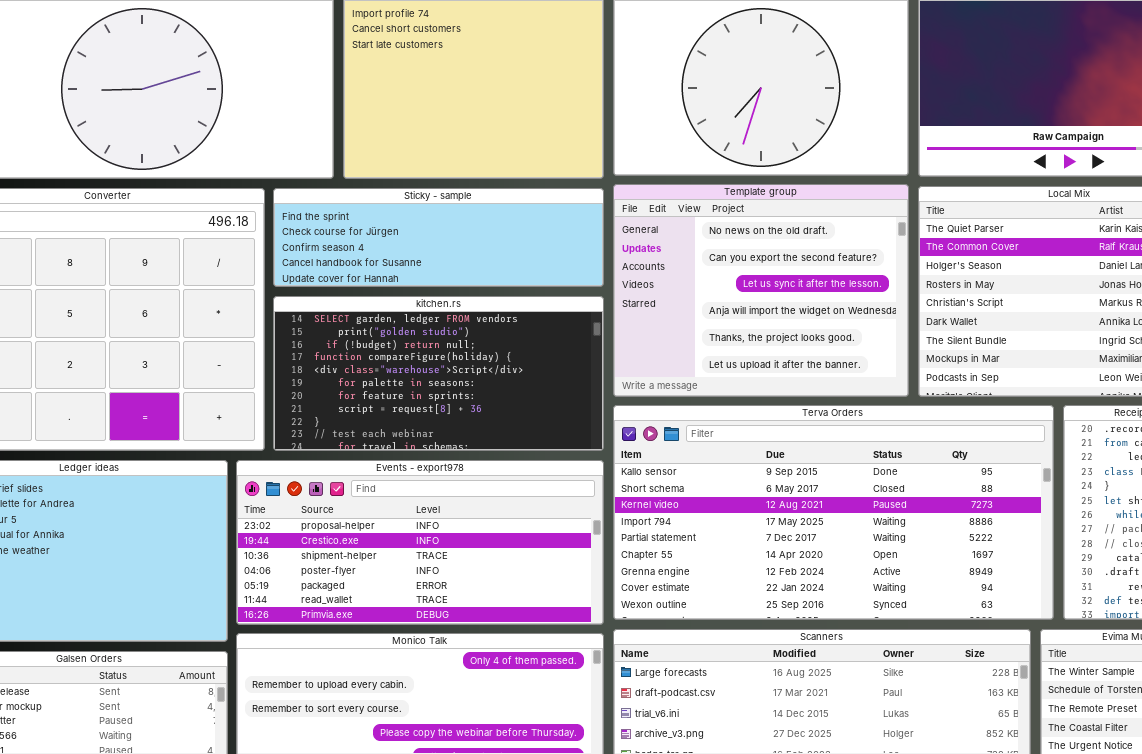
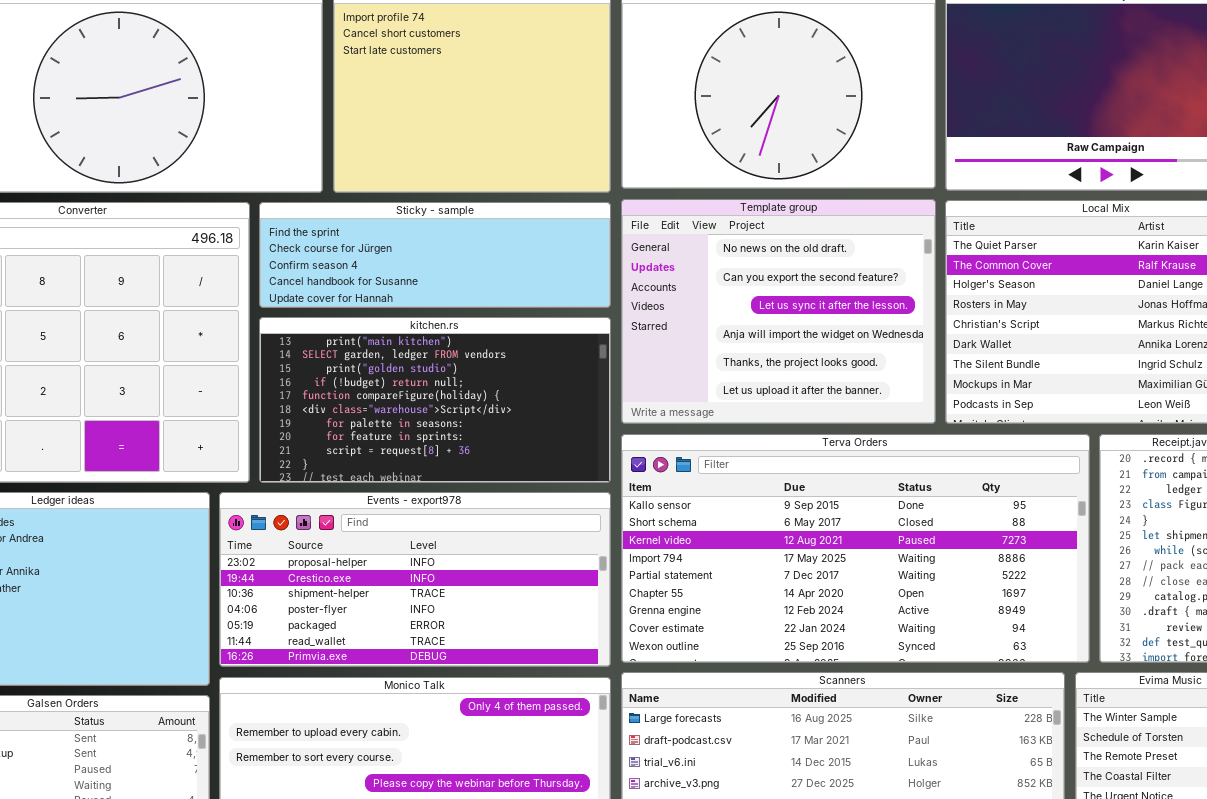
kitchen.rs: [273,296,604,451] -> [259,317,611,483], scrolled up 1 row

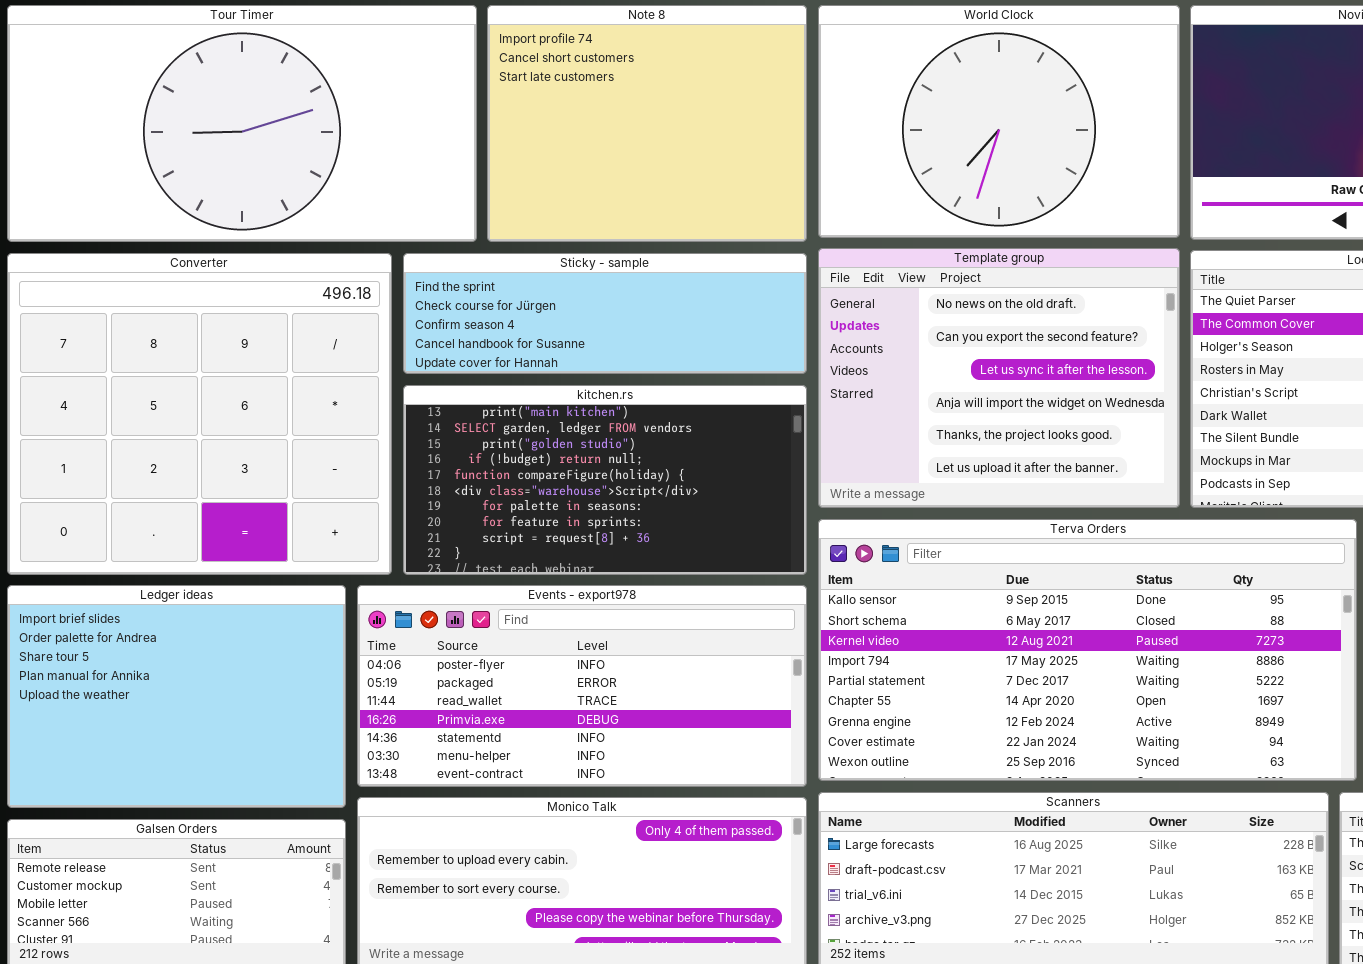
Events - export978: [219,492,611,667] -> [357,585,807,787], scrolled down 3 rows

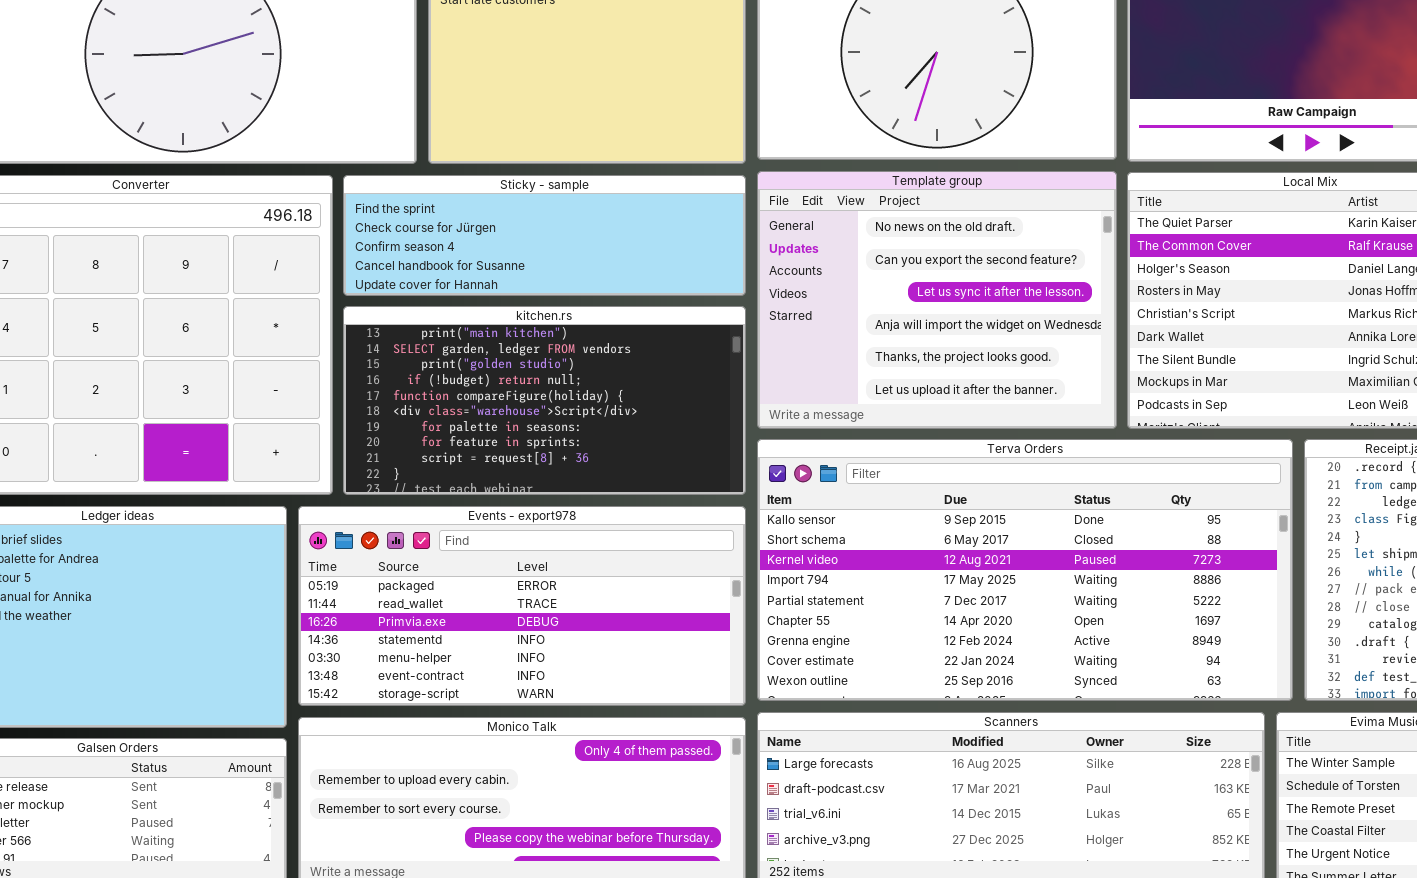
Events - export978: [357,585,807,787] -> [298,506,746,706], scrolled down 1 row

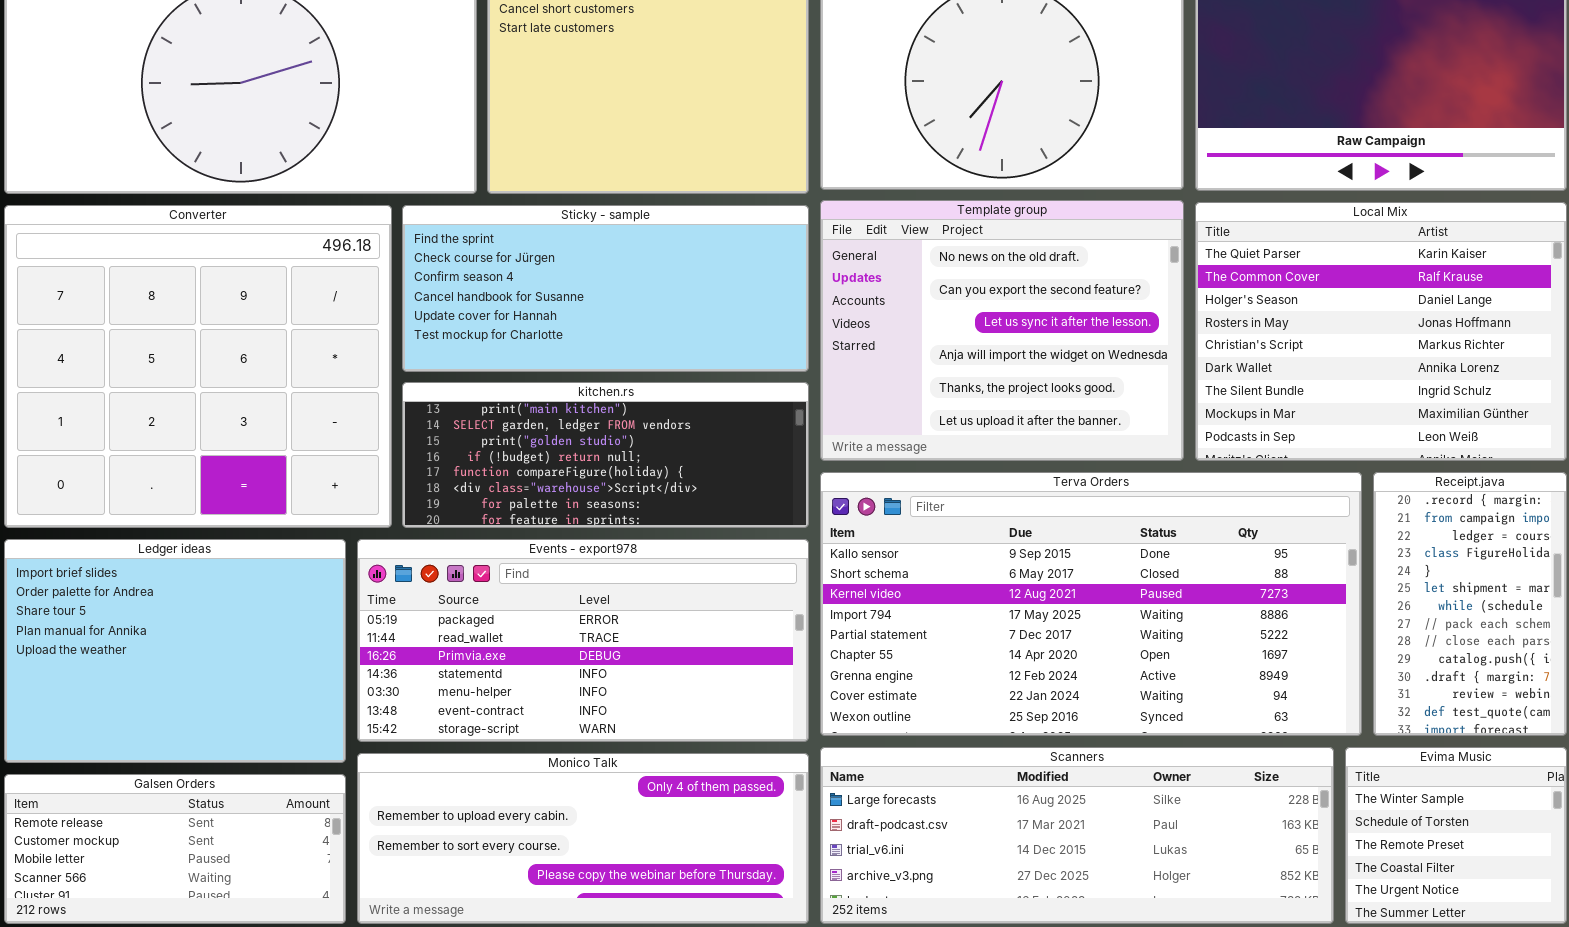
Sticky - sample: [343,175,746,296] -> [402,205,809,372], resized
kitchen.rs: [343,306,746,495] -> [402,382,809,528], resized

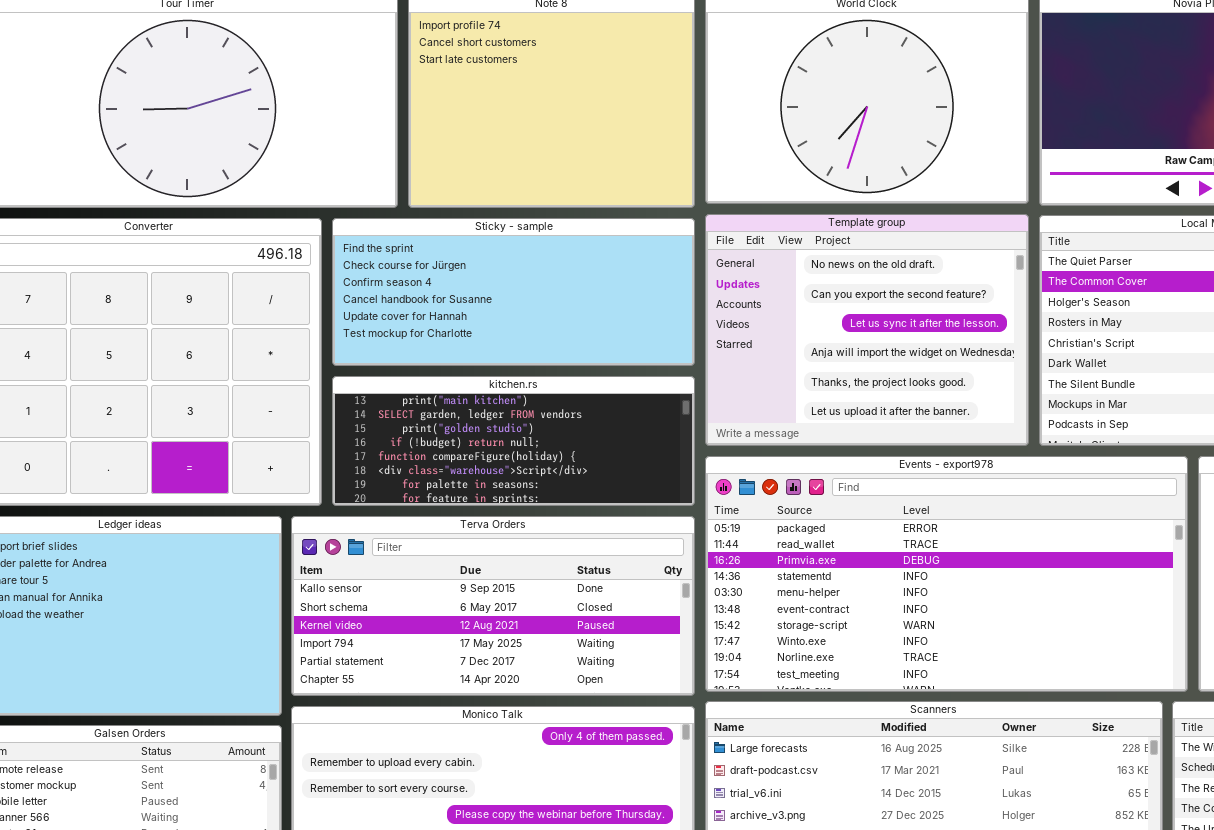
Terva Orders: [820,472,1362,736] -> [291,516,695,696], moved, resized
Events - export978: [357,539,809,742] -> [705,456,1188,692], moved, resized

